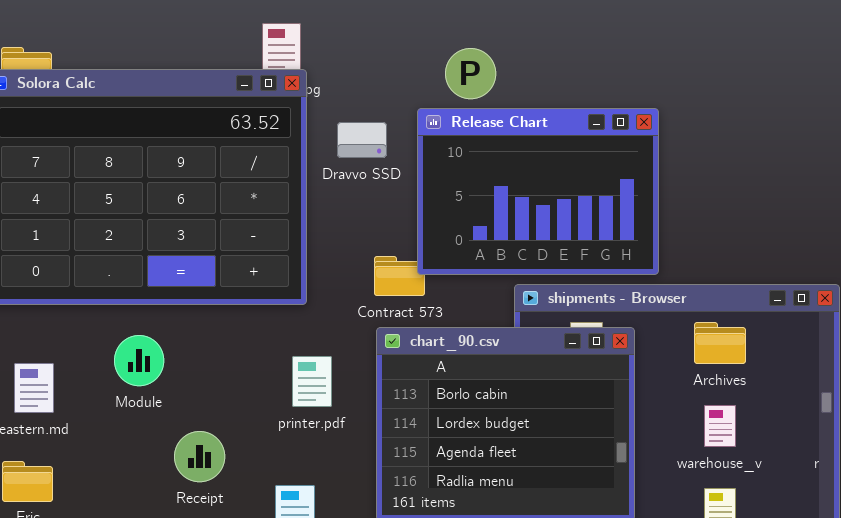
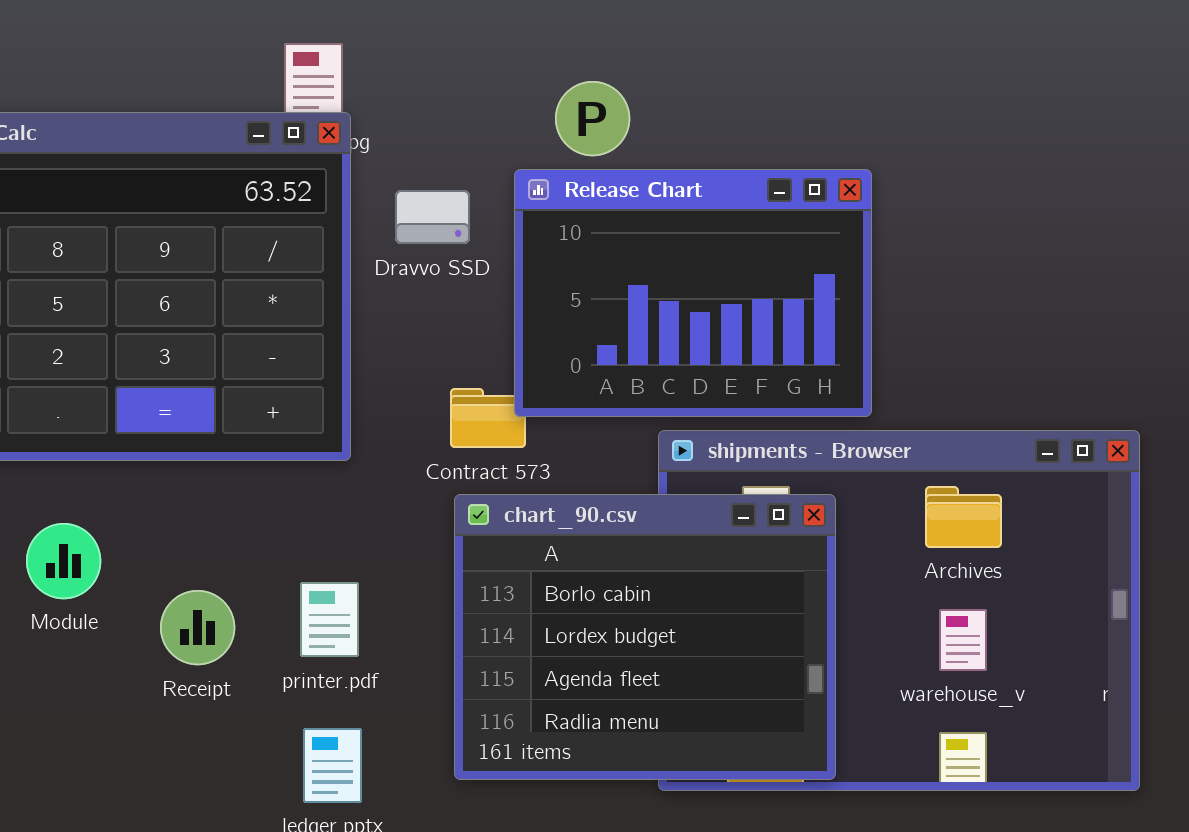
Module: [114,335,164,386] -> [26,523,101,599], moved
printer.pdf: [292,356,332,407] -> [300,582,359,657], moved
Receipt: [174,431,225,482] -> [160,590,235,665], moved

